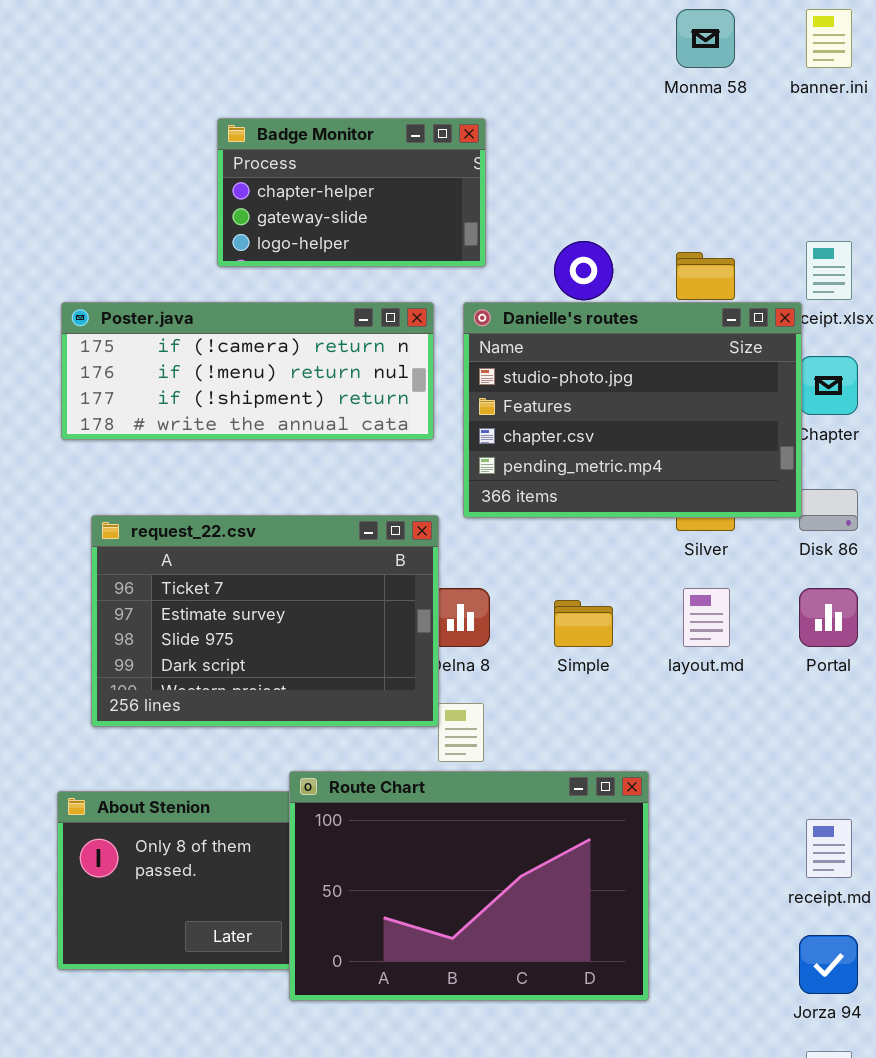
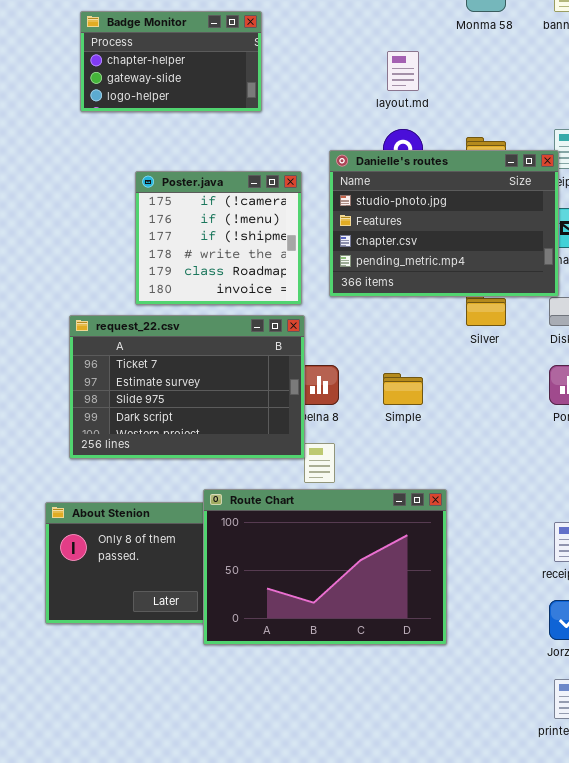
Badge Monitor: [217,118,486,267] -> [80,11,262,112], moved
Poster.java: [61,302,434,440] -> [135,171,302,305], resized
Danielle's routes: [463,302,802,518] -> [329,150,559,297], moved
layout.md: [683,588,730,647] -> [387,51,419,91], moved

